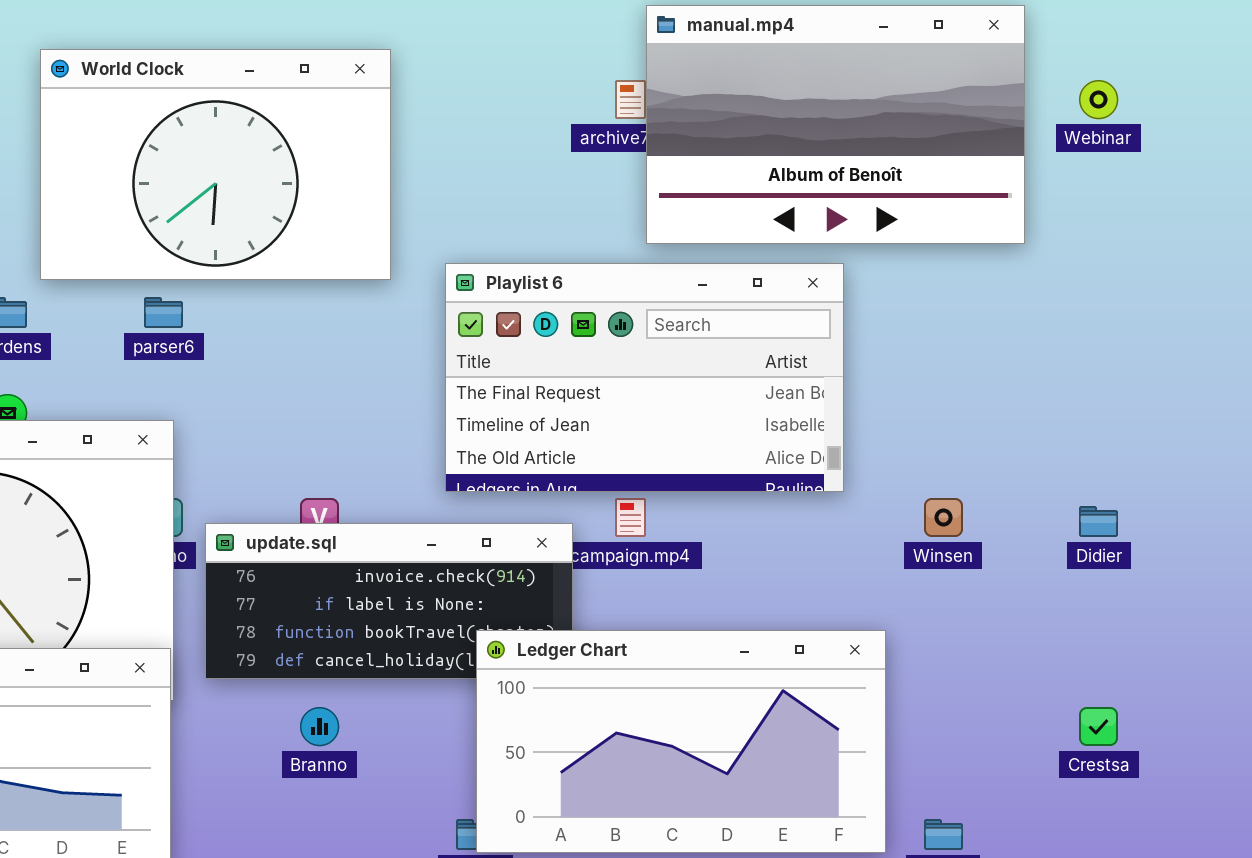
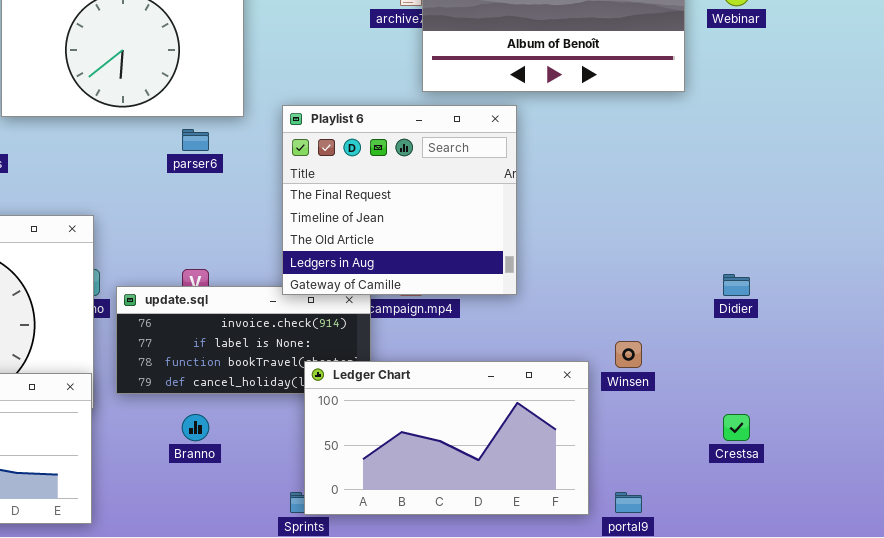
Playlist 6: [445,263,844,492] -> [282,105,517,295], resized
parser6: [144,297,183,328] -> [182,129,209,151], moved
Winsen: [924,498,963,537] -> [615,341,642,368], moved

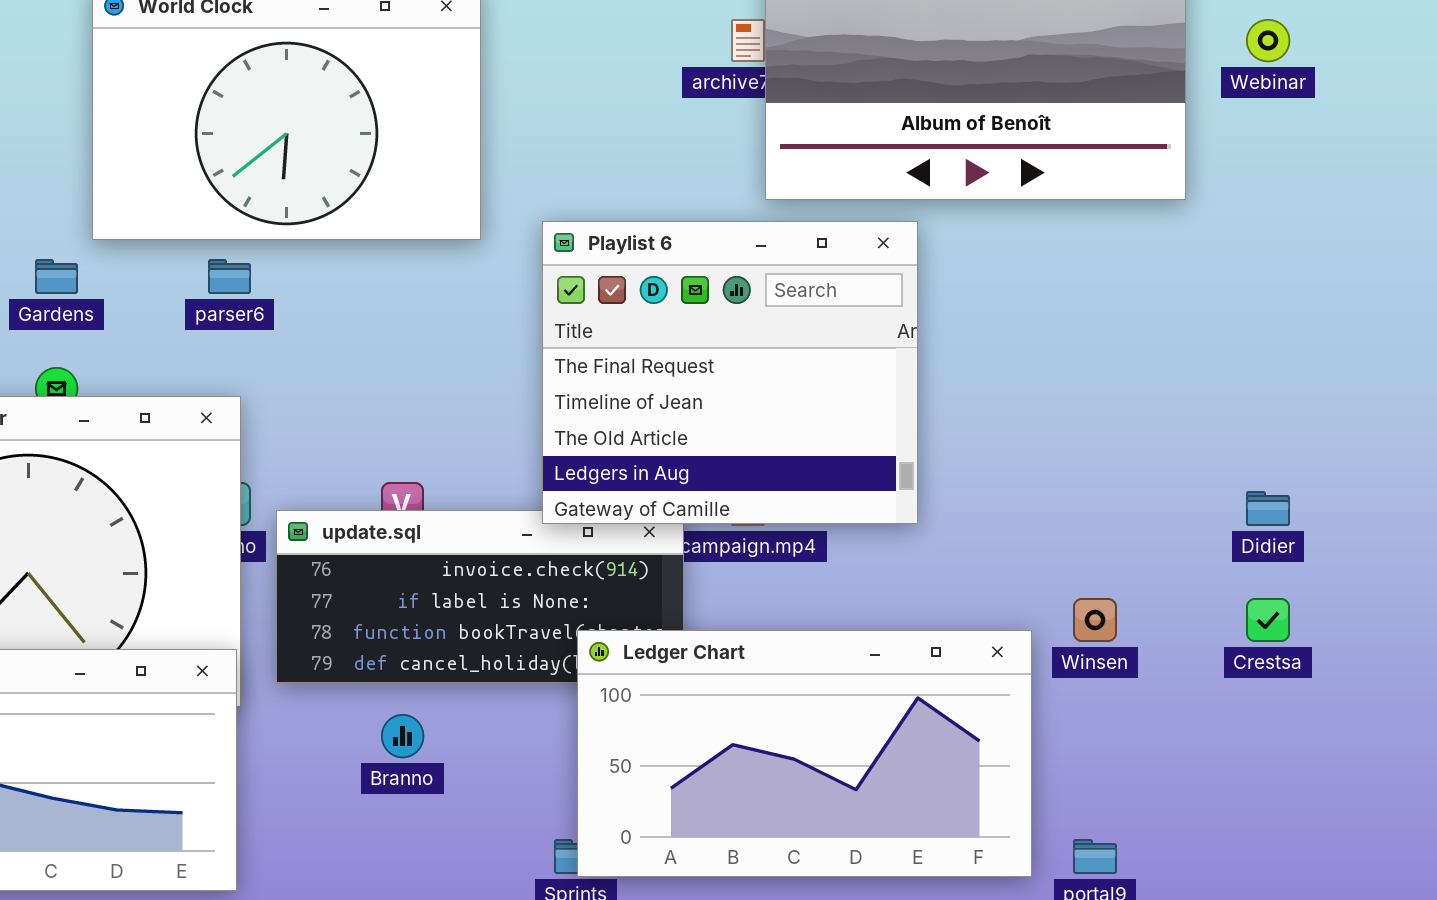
parser6: [182,129,209,151] -> [208,259,251,294], moved
Crestsa: [723,414,750,441] -> [1246,598,1290,642], moved

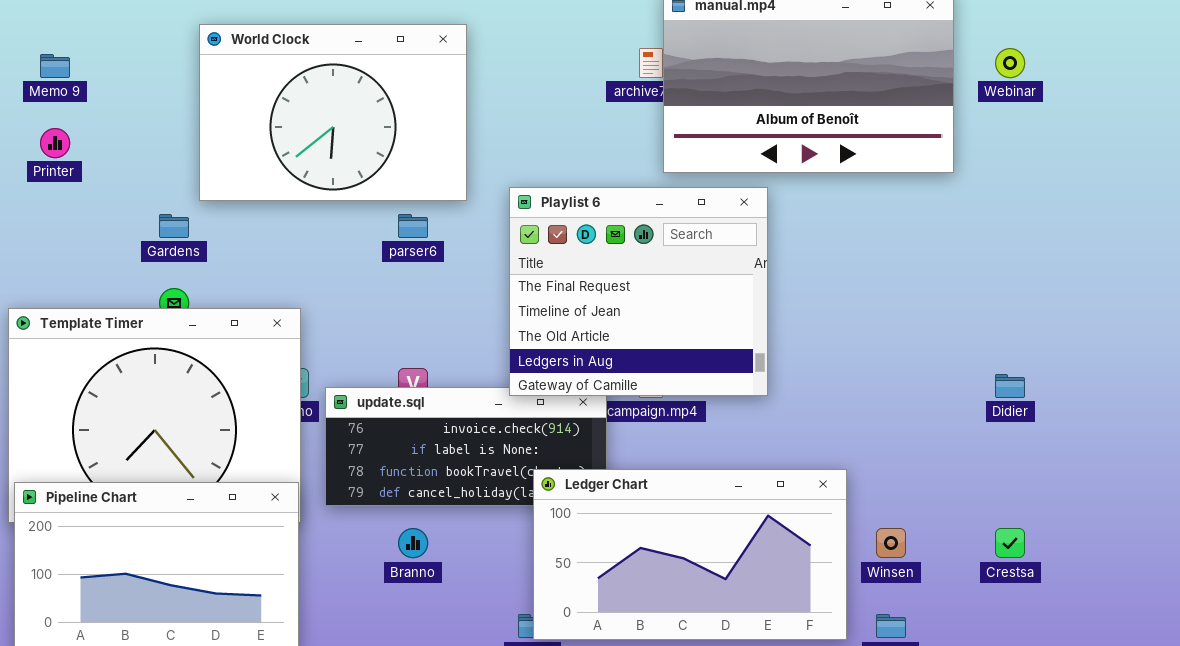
parser6: [208,259,251,294] -> [398,214,428,238], moved
Winsen: [1073,598,1117,642] -> [876,528,906,558], moved
Crestsa: [1246,598,1290,642] -> [995,528,1025,558], moved

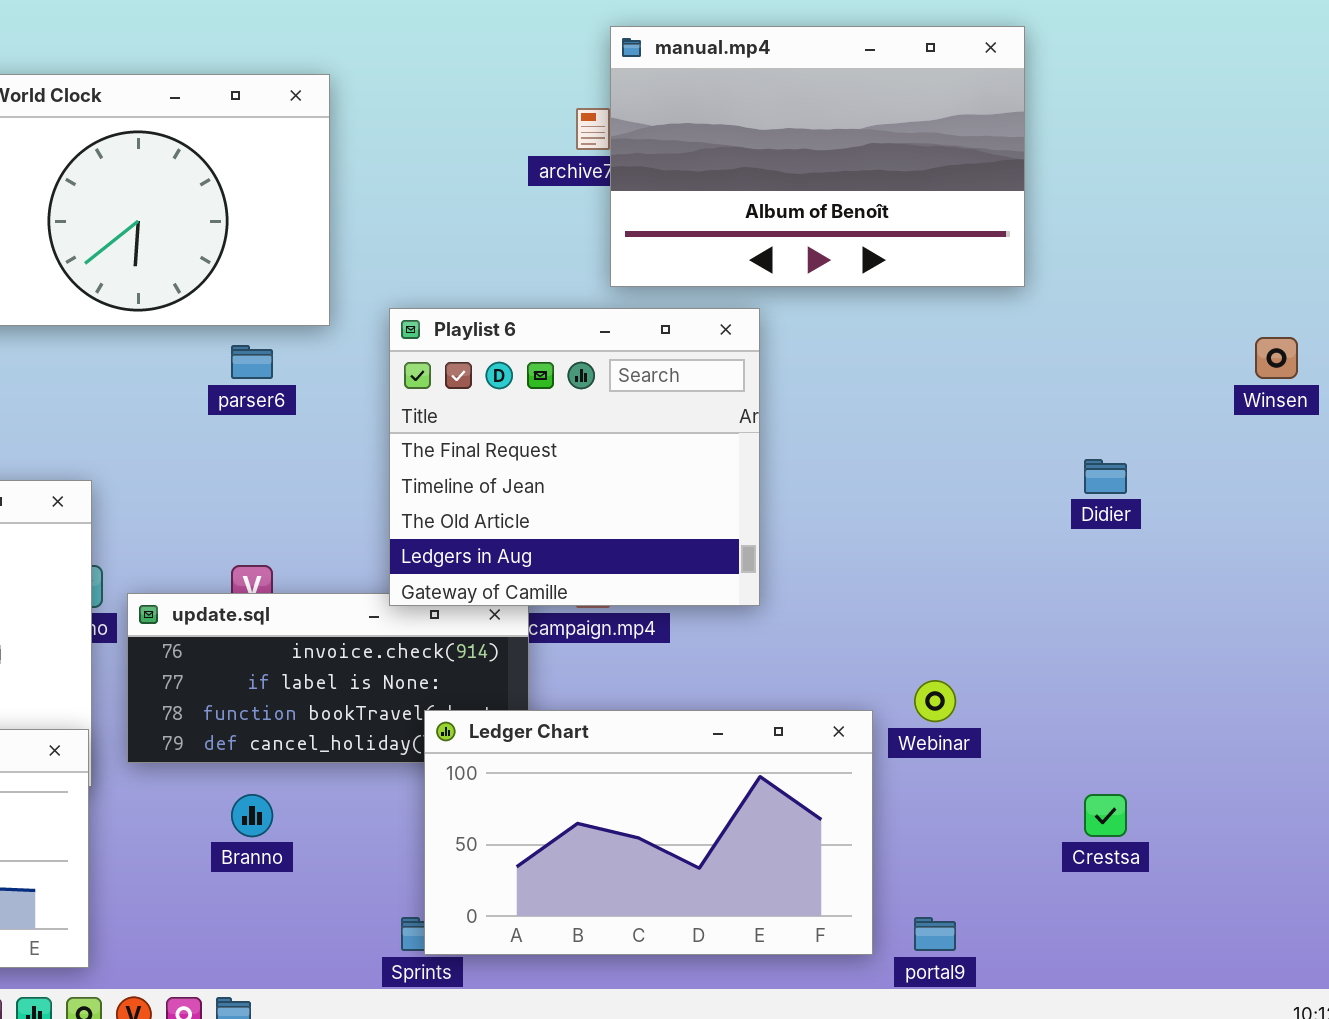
Webinar: [995,48,1025,78] -> [914,680,956,722], moved
Didier: [995,374,1025,398] -> [1084,459,1127,494], moved
Winsen: [876,528,906,558] -> [1255,337,1298,379], moved

